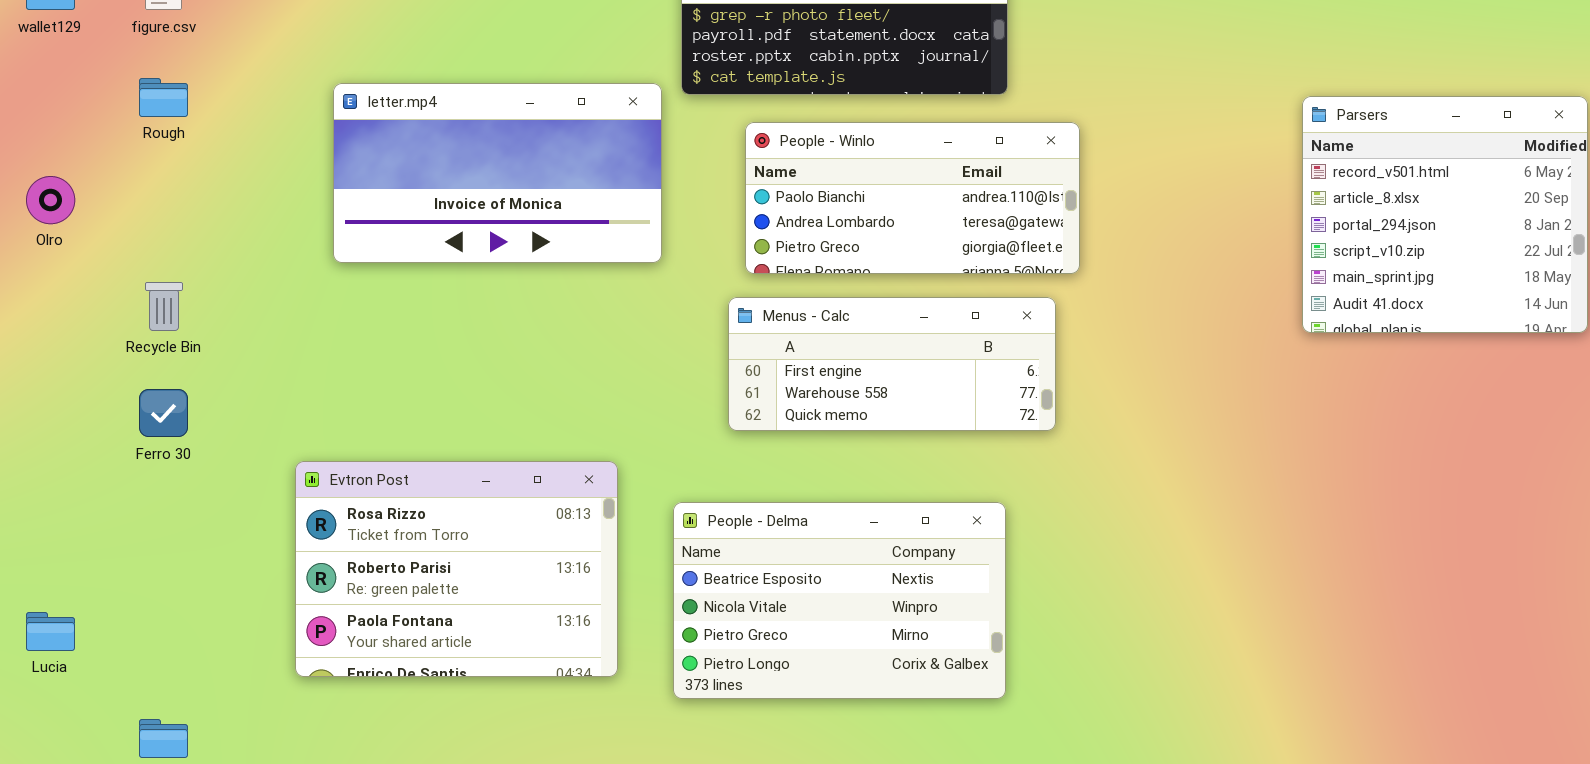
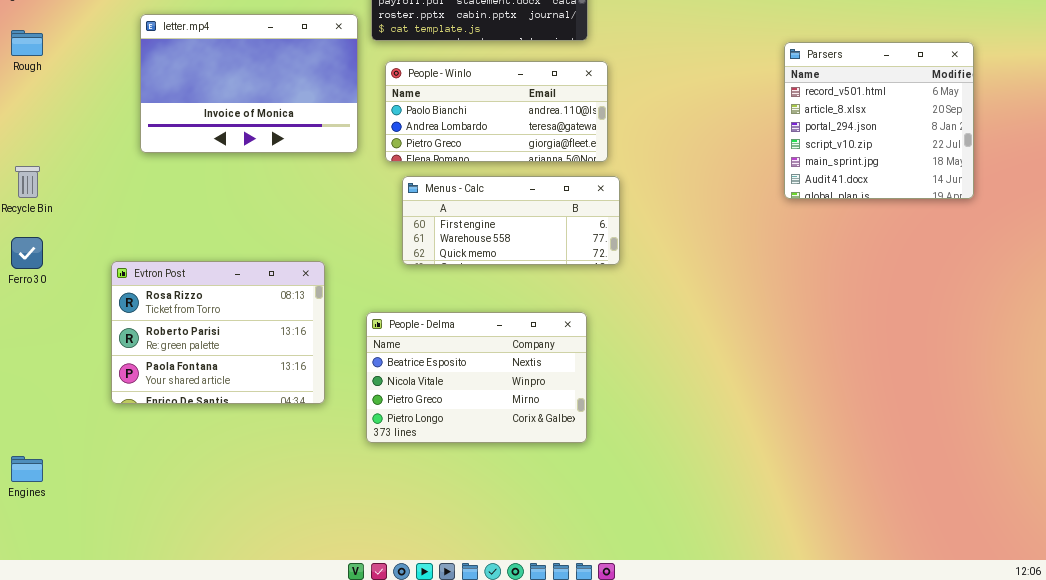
letter.mp4: [333,83,662,263] -> [140,14,358,153], resized
People - Winlo: [745,122,1080,274] -> [385,61,608,162], moved
Evtron Post: [295,461,618,677] -> [111,261,325,404], moved

